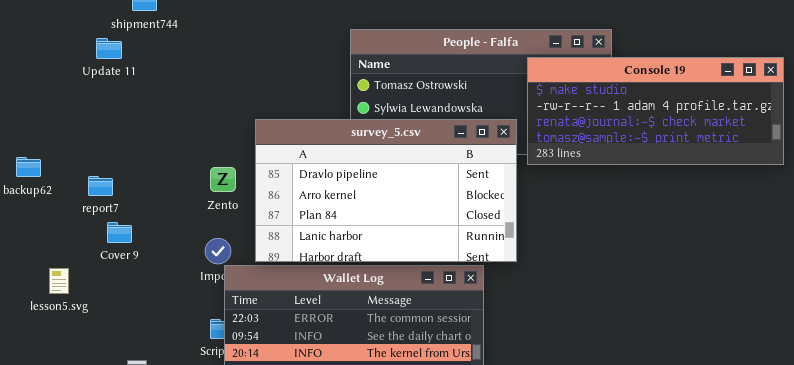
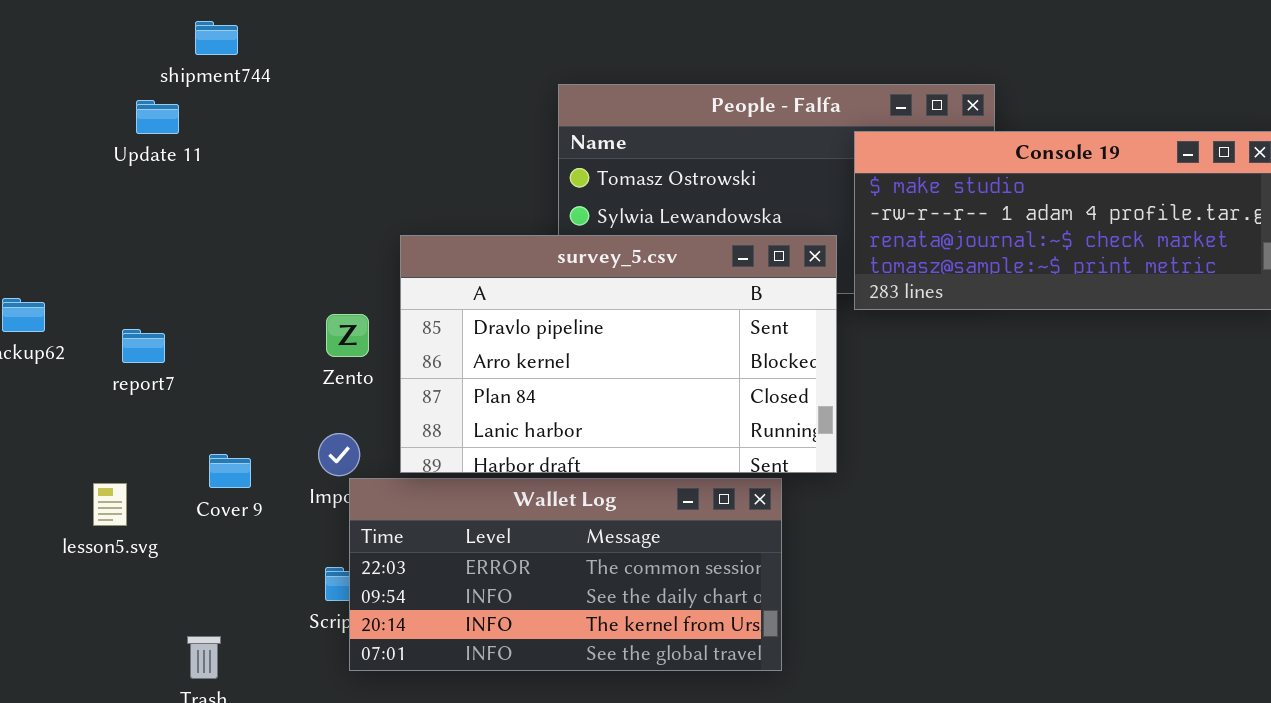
Cover 9: [107,222,132,243] -> [209,454,251,488], moved
lesson5.svg: [49,268,69,294] -> [93,483,127,526], moved

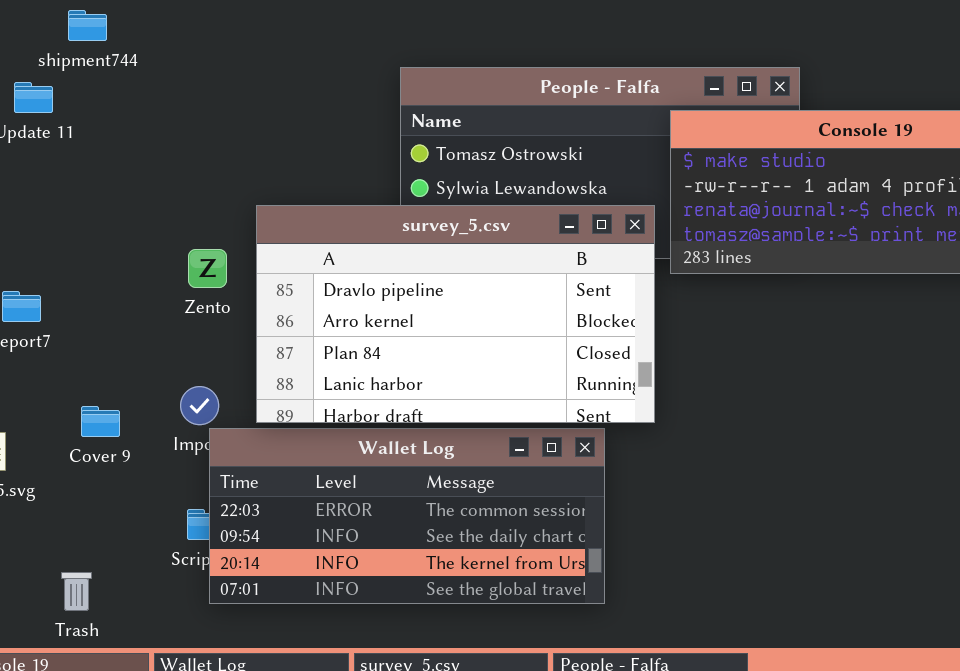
Zento: [326,314,369,357] -> [188,249,227,288], moved

